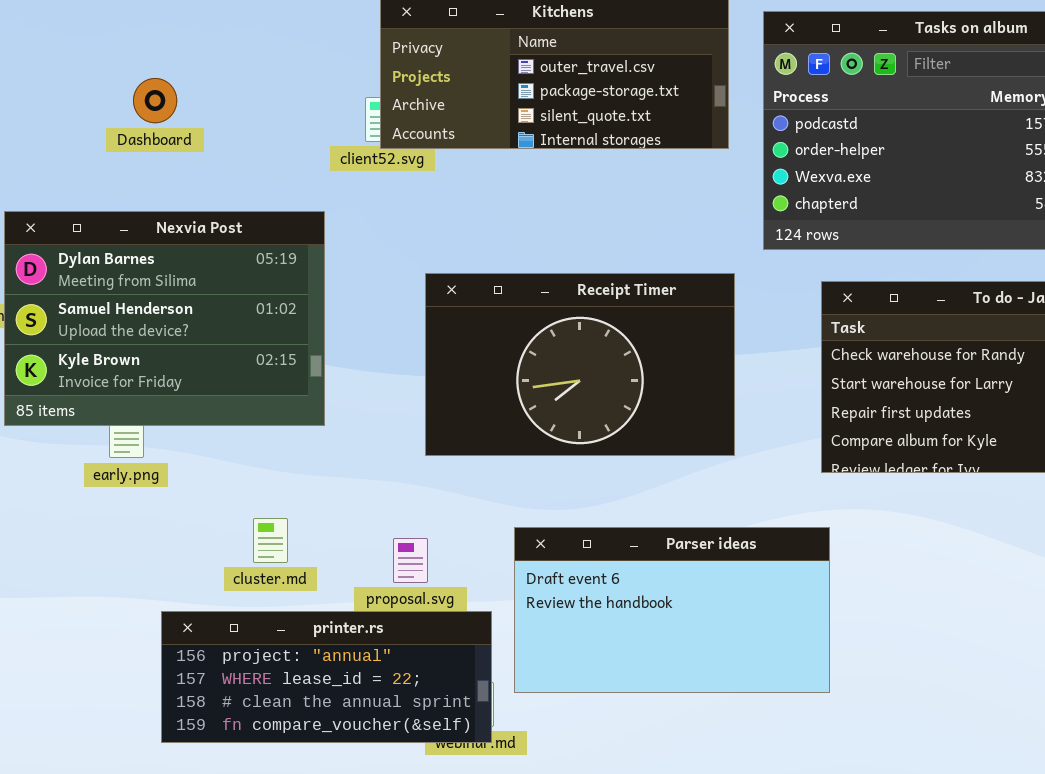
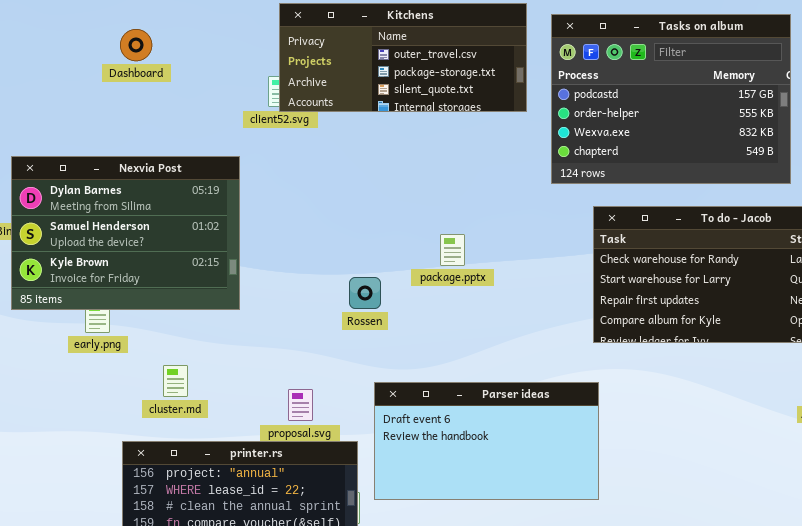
Dashboard: [133,78,177,123] -> [120,29,152,61], moved
Receipt Timer: [425,273,735,456] -> none, closed
cluster.md: [253,518,288,563] -> [163,365,188,397], moved

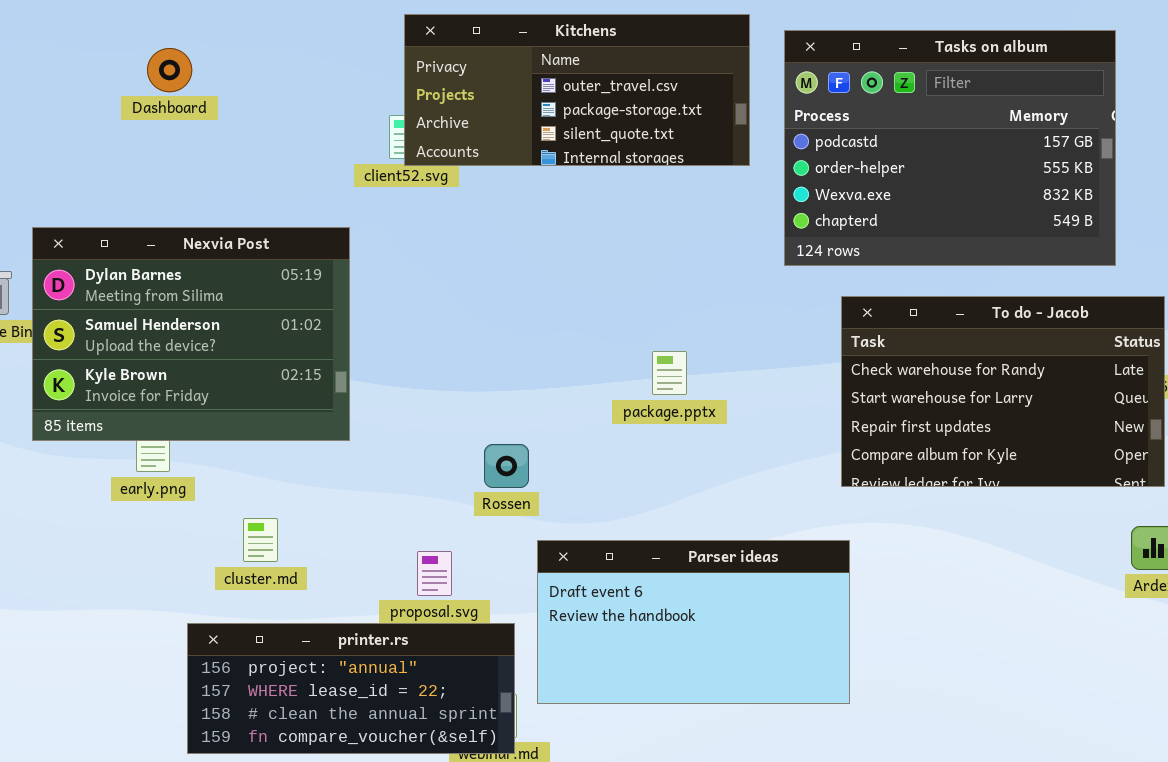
Dashboard: [120,29,152,61] -> [147,48,192,92], moved
package.pptx: [440,234,465,266] -> [652,351,687,395], moved
Rossen: [349,277,381,309] -> [484,444,529,488], moved

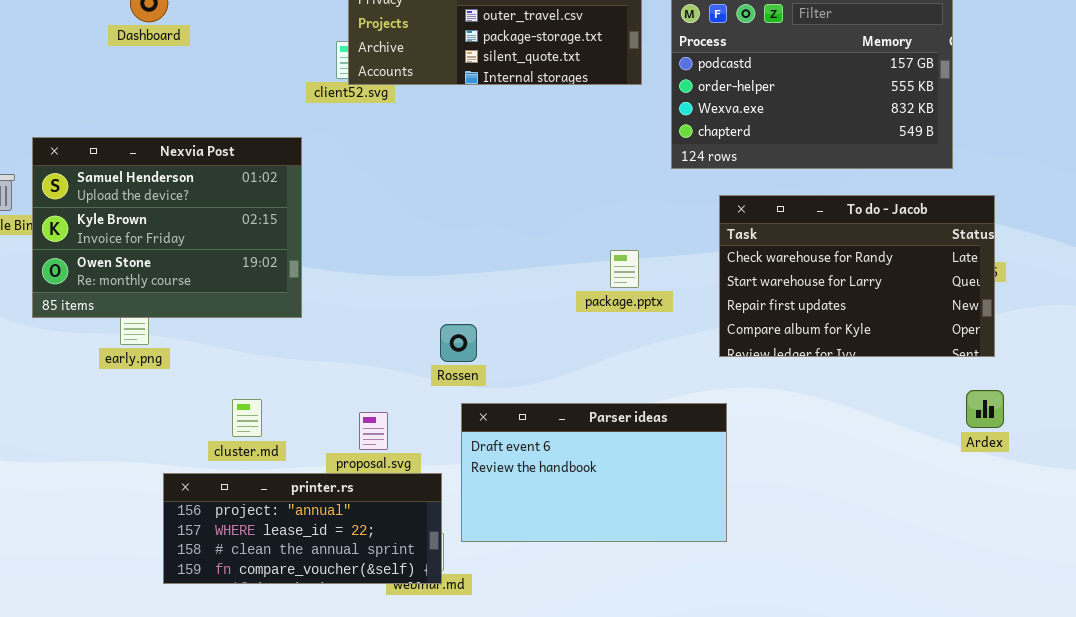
Nexvia Post: [32,227,350,441] -> [32,137,302,318], scrolled down 1 row
package.pptx: [652,351,687,395] -> [610,250,639,288], moved
Rossen: [484,444,529,488] -> [440,324,477,362], moved
cluster.md: [243,518,278,562] -> [232,399,262,437], moved

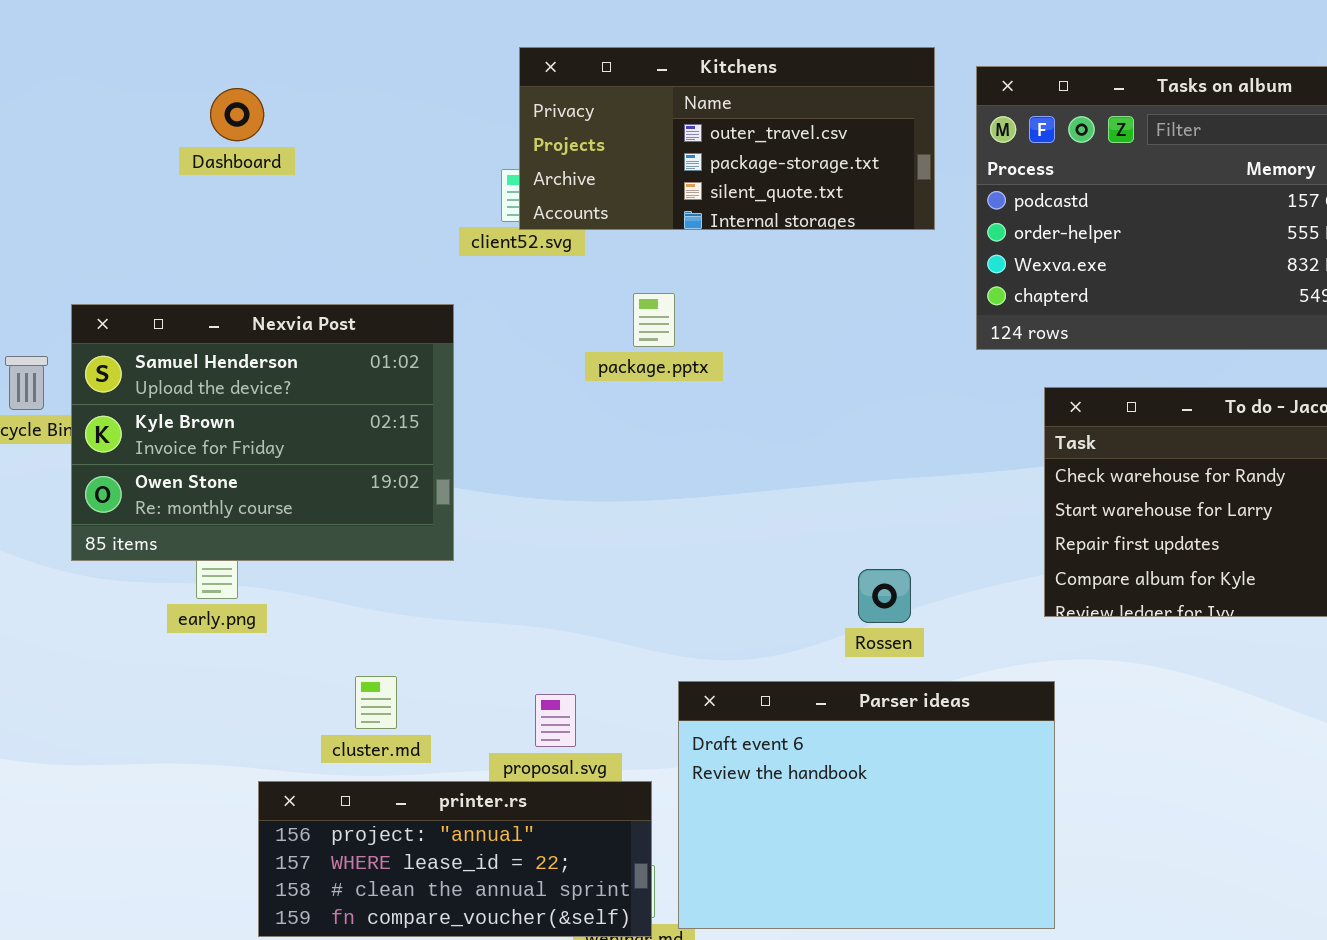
package.pptx: [610,250,639,288] -> [633,293,675,347], moved
Rossen: [440,324,477,362] -> [858,569,911,623], moved
Parser ideas: [461,403,727,542] -> [678,681,1055,929], resized

